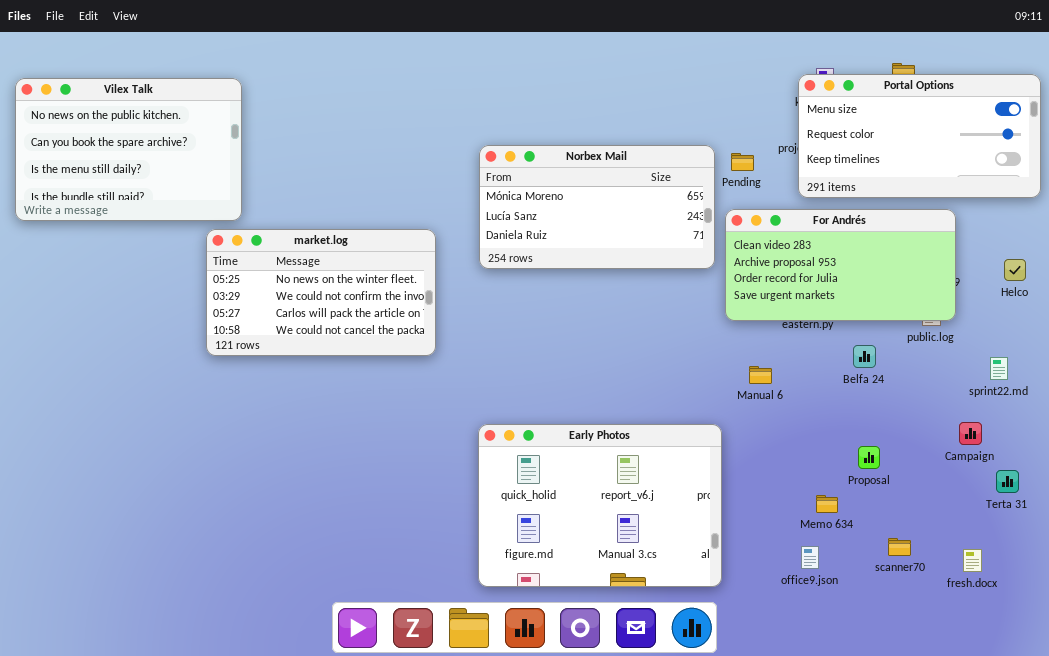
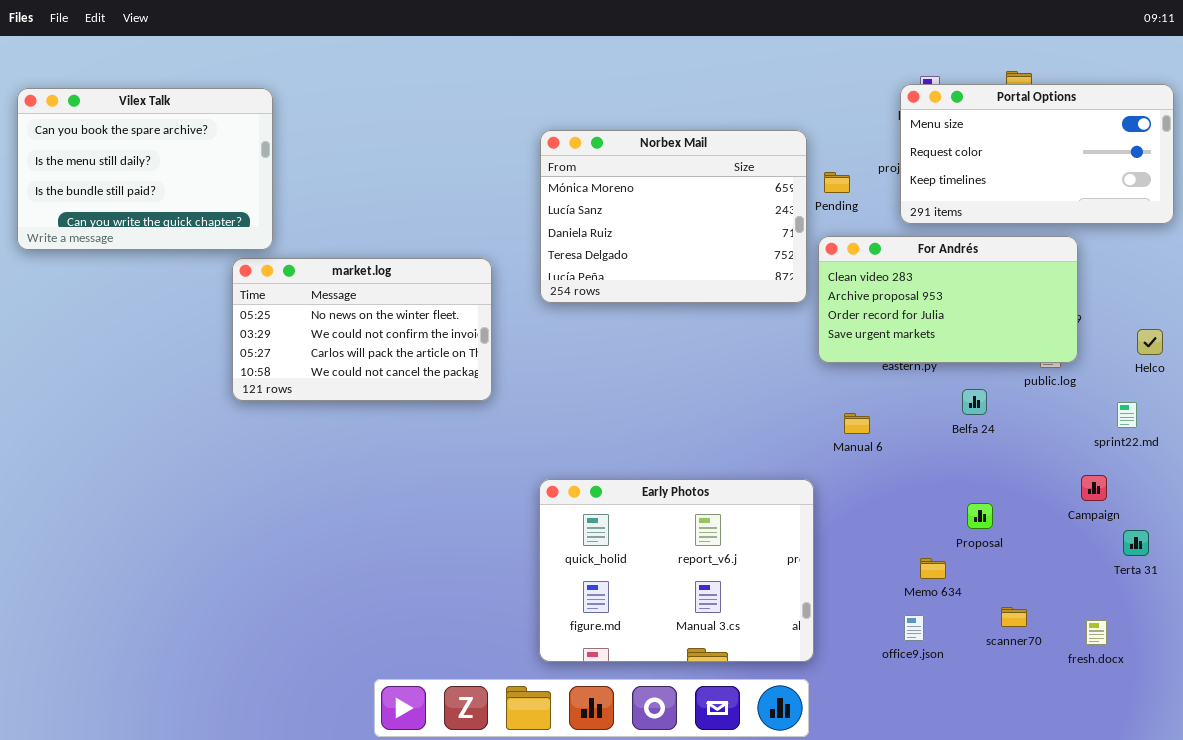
Vilex Talk: [15,78,242,221] -> [17,88,273,250], scrolled down 1 row
Norbex Mail: [479,145,715,269] -> [540,130,807,303], resized
Helco: [1004,259,1026,281] -> [1137,329,1163,355], moved

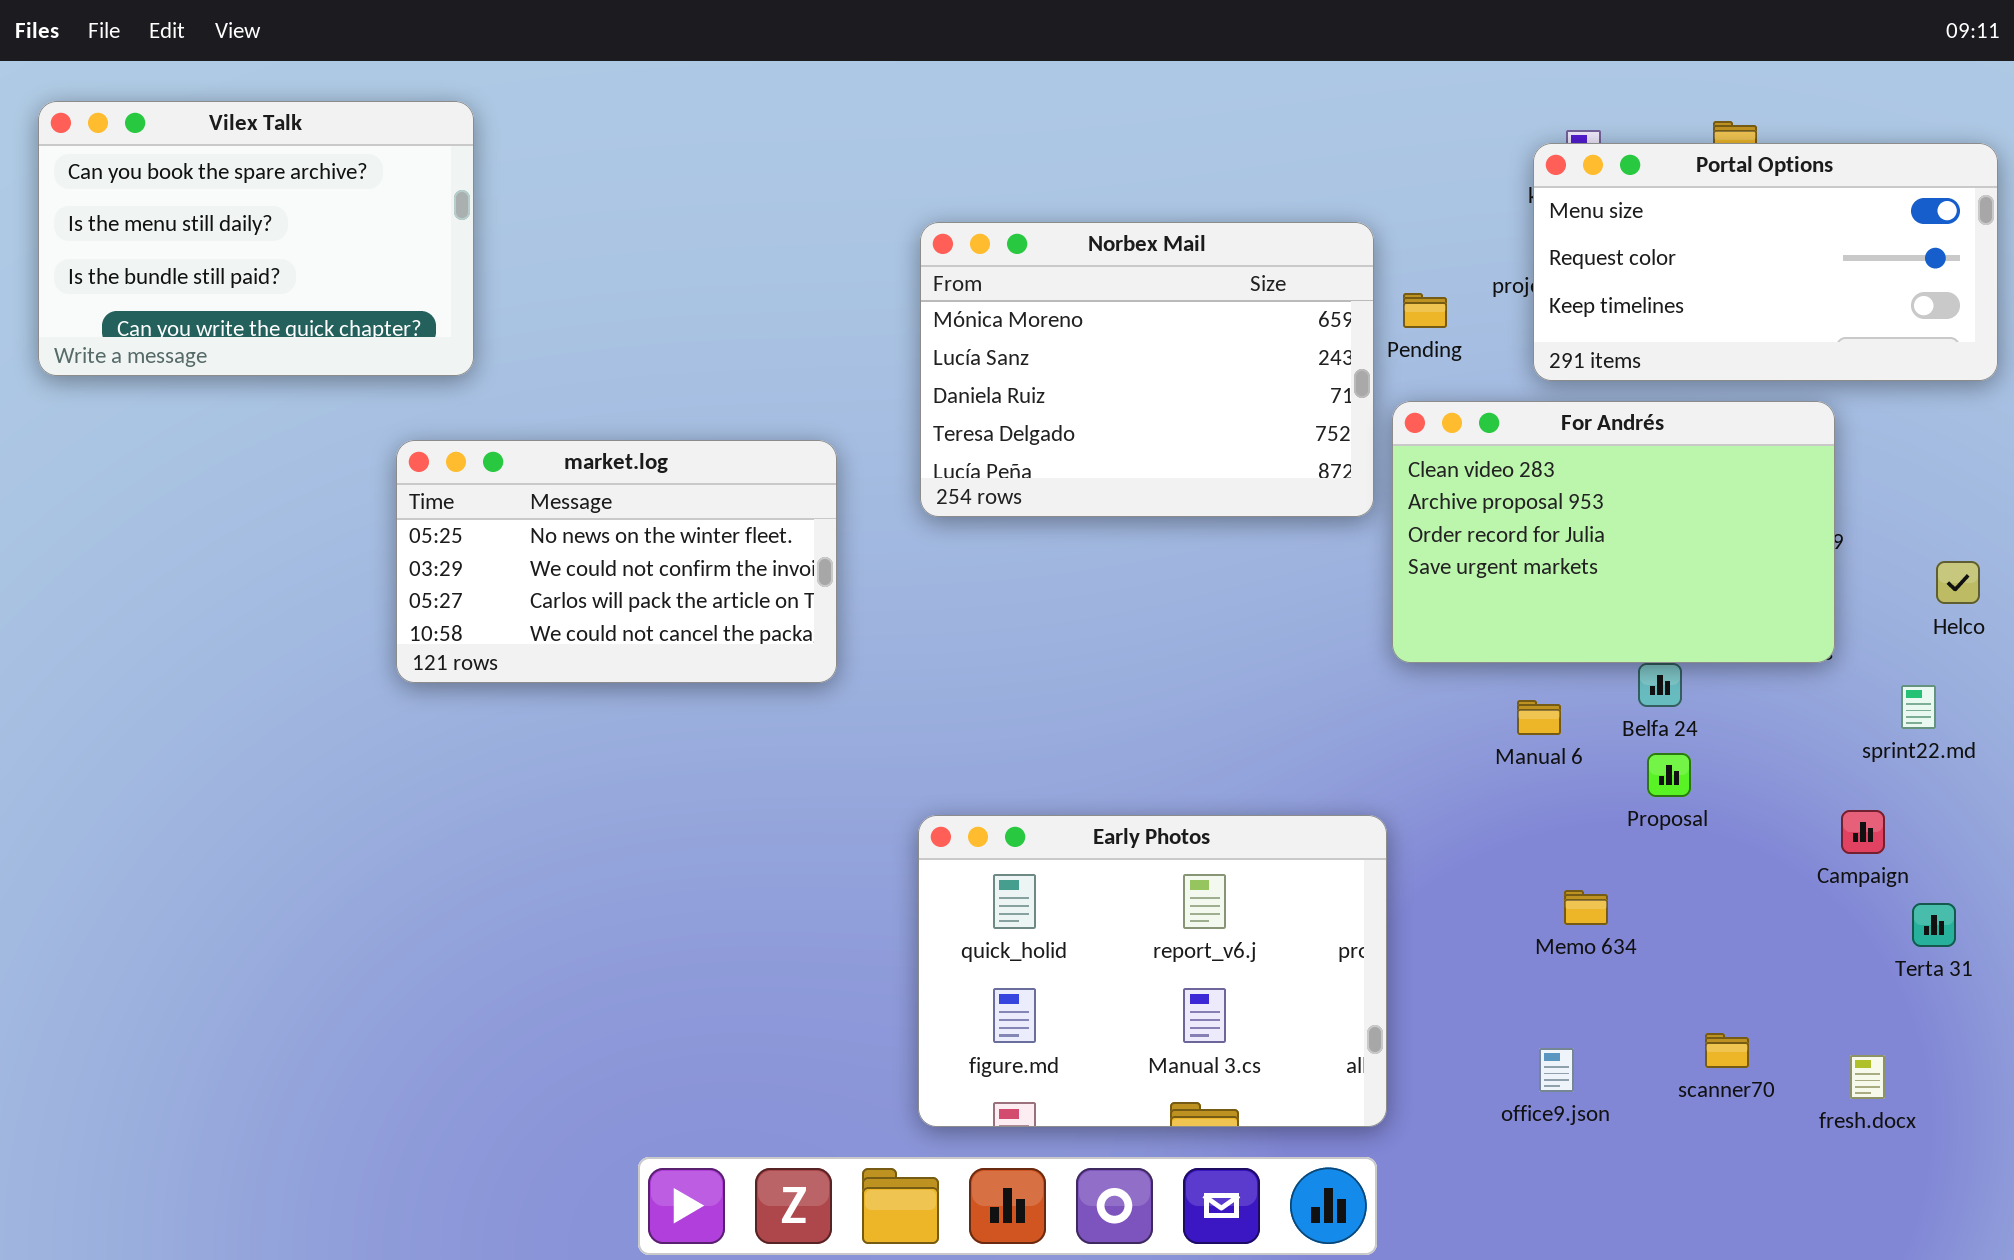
Vilex Talk: [17,88,273,250] -> [38,101,474,376], moved
For Andrés: [818,236,1078,363] -> [1392,401,1835,663], resized
Manual 6: [844,413,870,434] -> [1517,700,1561,735], moved
Proposal: [967,503,993,529] -> [1647,753,1691,797], moved
Memo 634: [920,558,946,579] -> [1564,890,1608,925], moved

